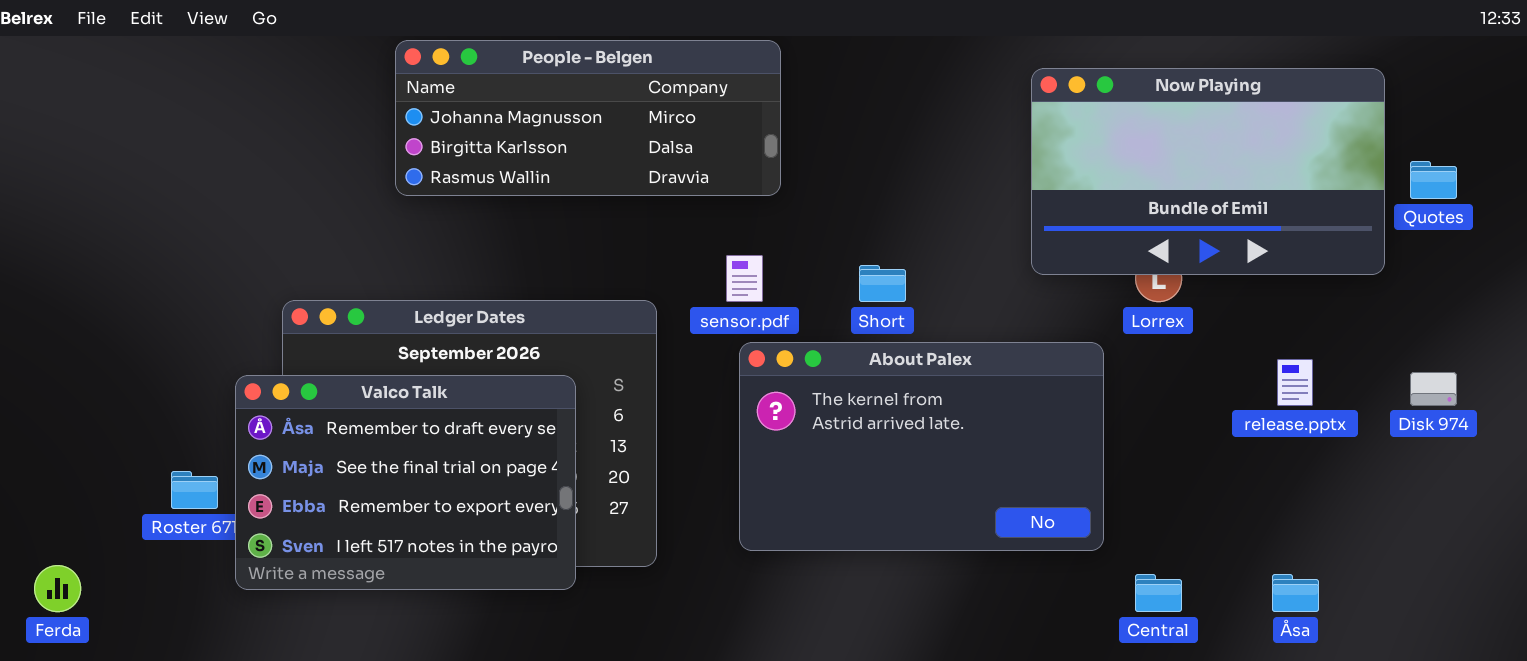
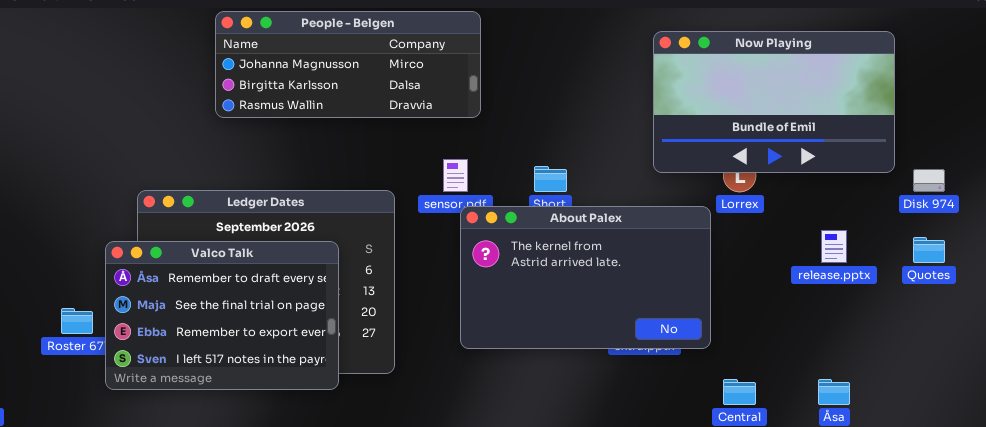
Quotes: [1410,161,1457,199] -> [913,237,945,263], moved
About Palex: [739,342,1104,551] -> [460,206,711,349], moved
Disk 974: [1410,372,1457,406] -> [913,169,945,192], moved

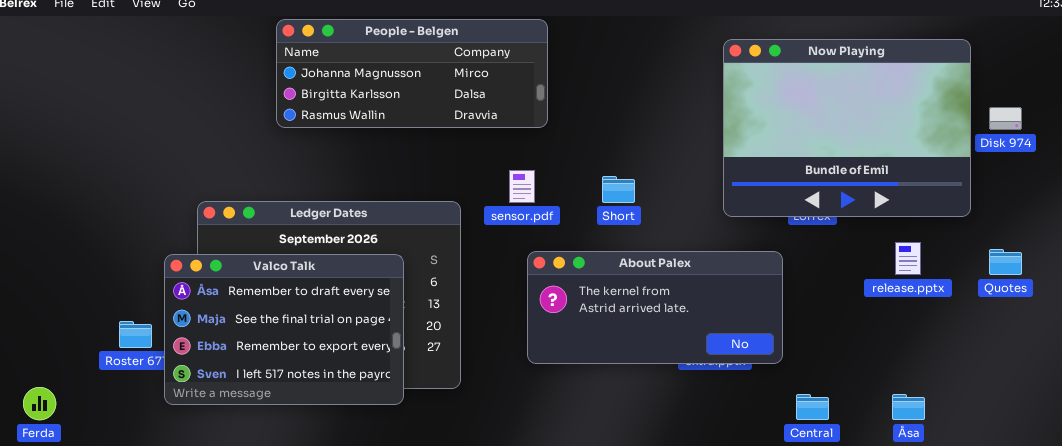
Now Playing: [653,31,895,173] -> [723,39,971,217], resized
Disk 974: [913,169,945,192] -> [989,107,1022,130], moved
About Palex: [460,206,711,349] -> [527,251,783,364], resized

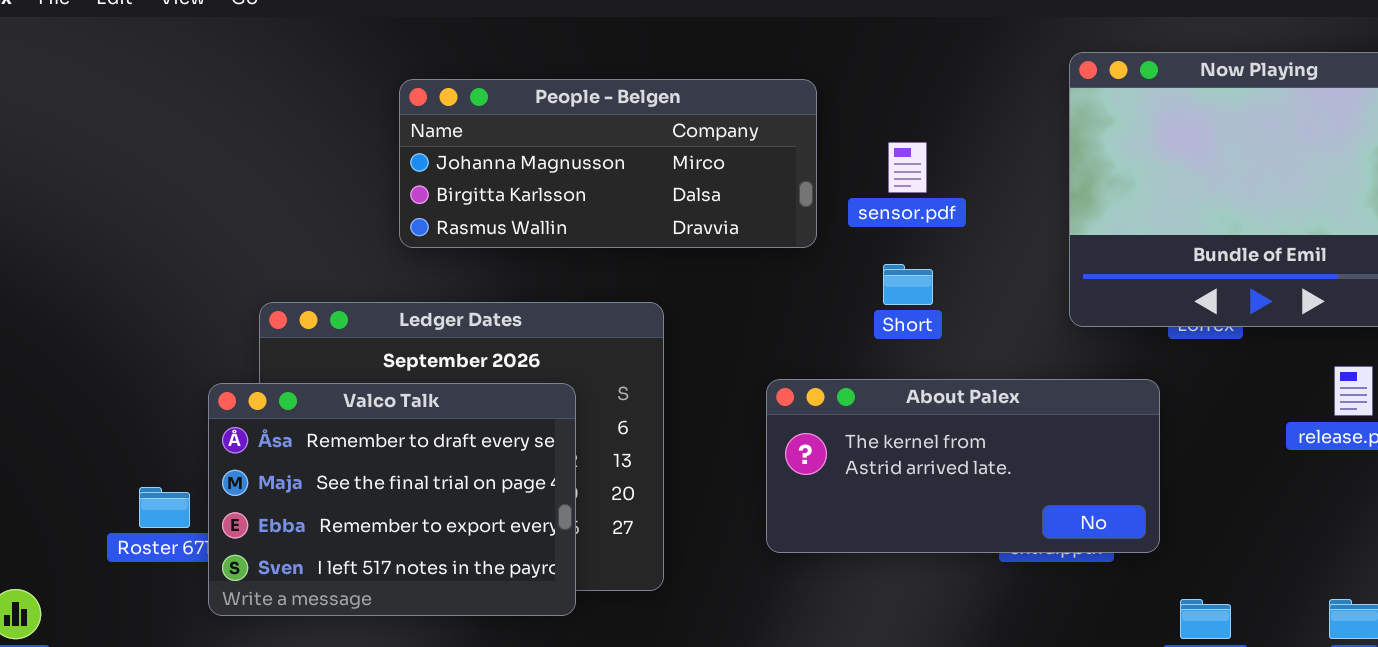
People - Belgen: [276,19,548,128] -> [399,79,817,248], moved
sensor.pdf: [509,170,535,203] -> [888,142,927,193], moved

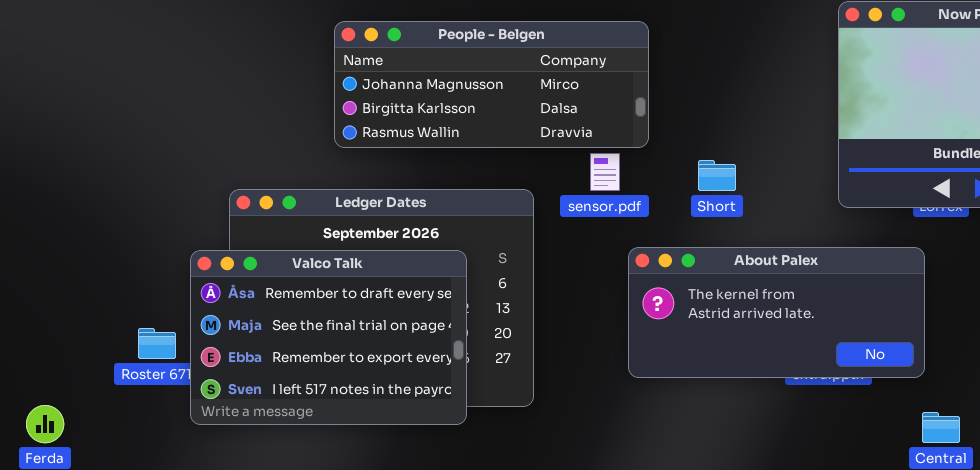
sensor.pdf: [888,142,927,193] -> [590,153,620,191], moved
About Palex: [766,379,1160,553] -> [628,247,925,378], moved

